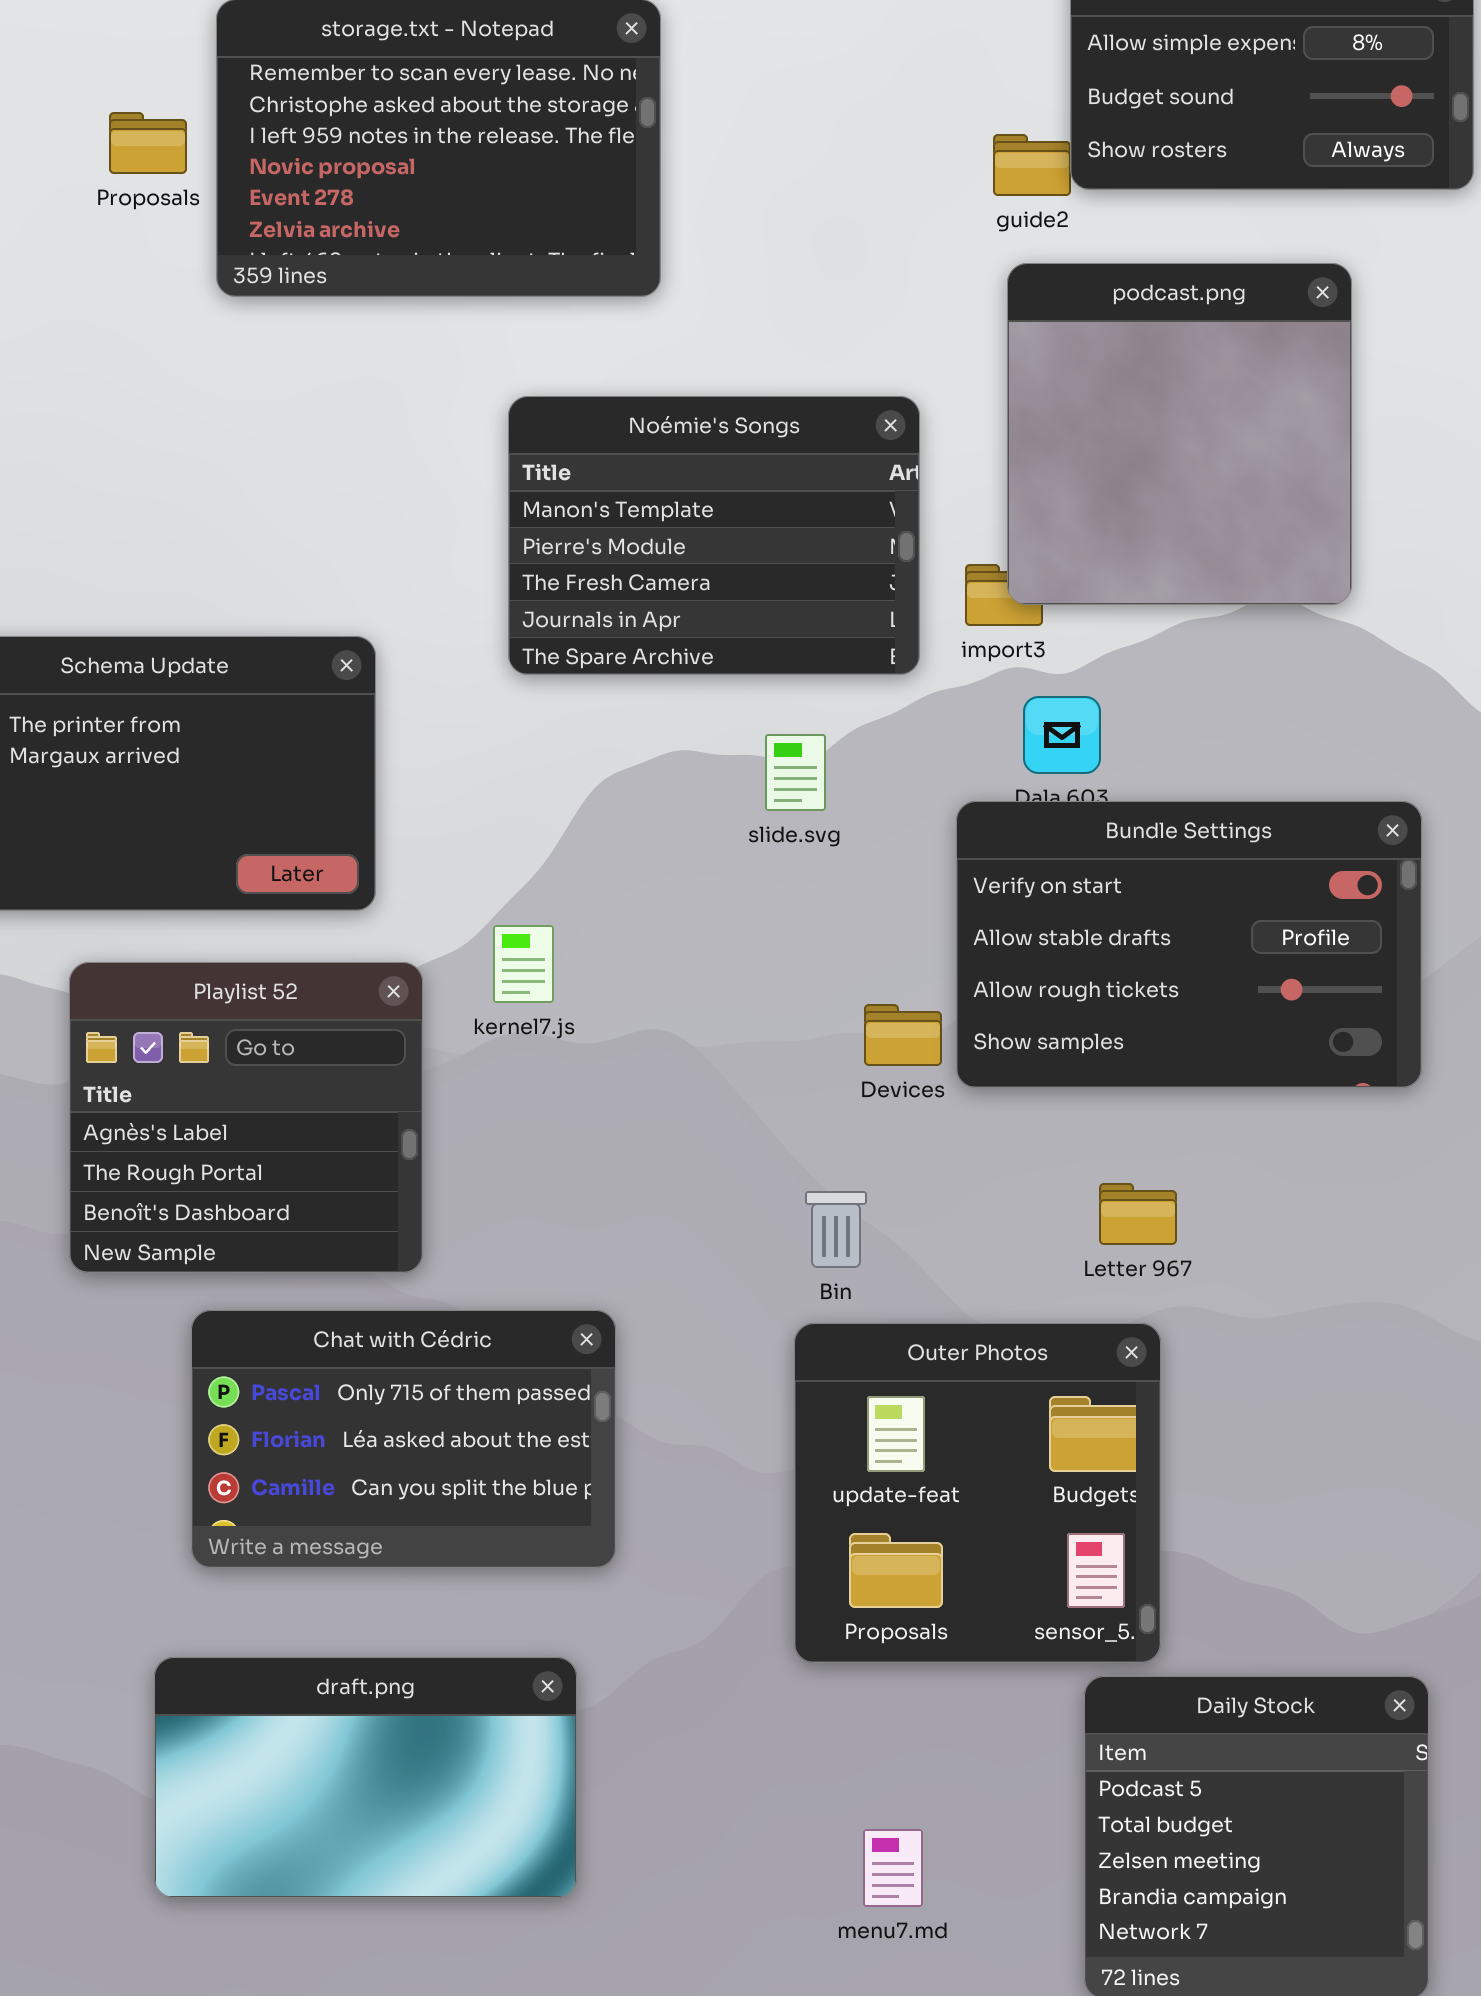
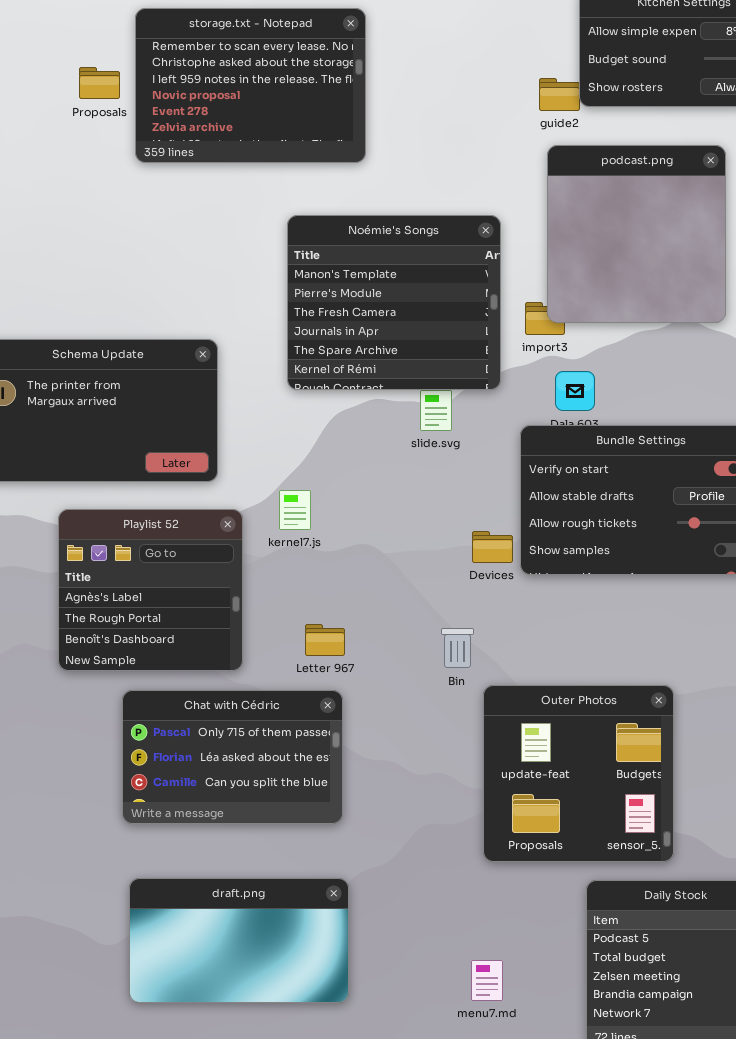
Noémie's Songs: [508,396,920,675] -> [287,215,501,390], resized
Letter 967: [1099,1183,1177,1245] -> [305,624,345,656], moved
Outer Photos: [794,1323,1161,1663] -> [483,685,674,862], moved
draft.png: [154,1657,577,1898] -> [129,878,349,1003], moved

